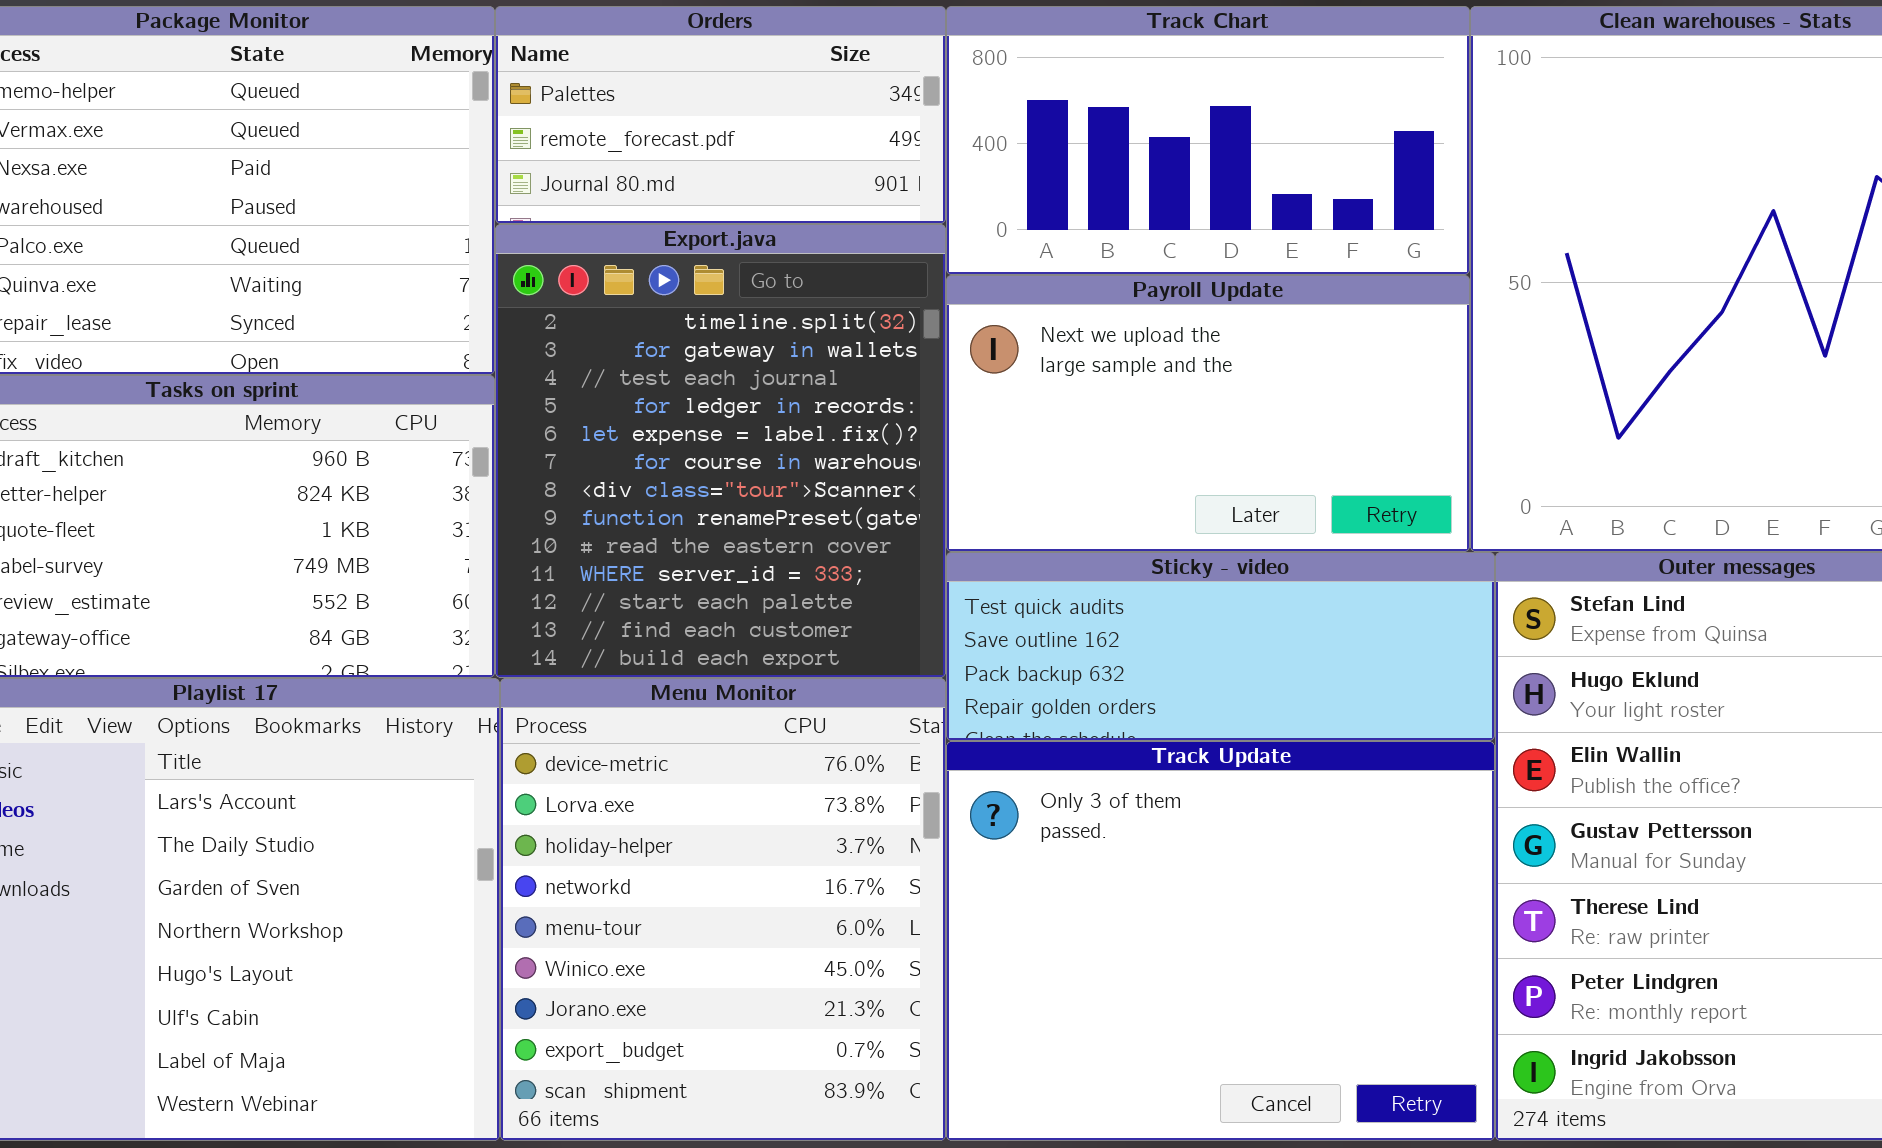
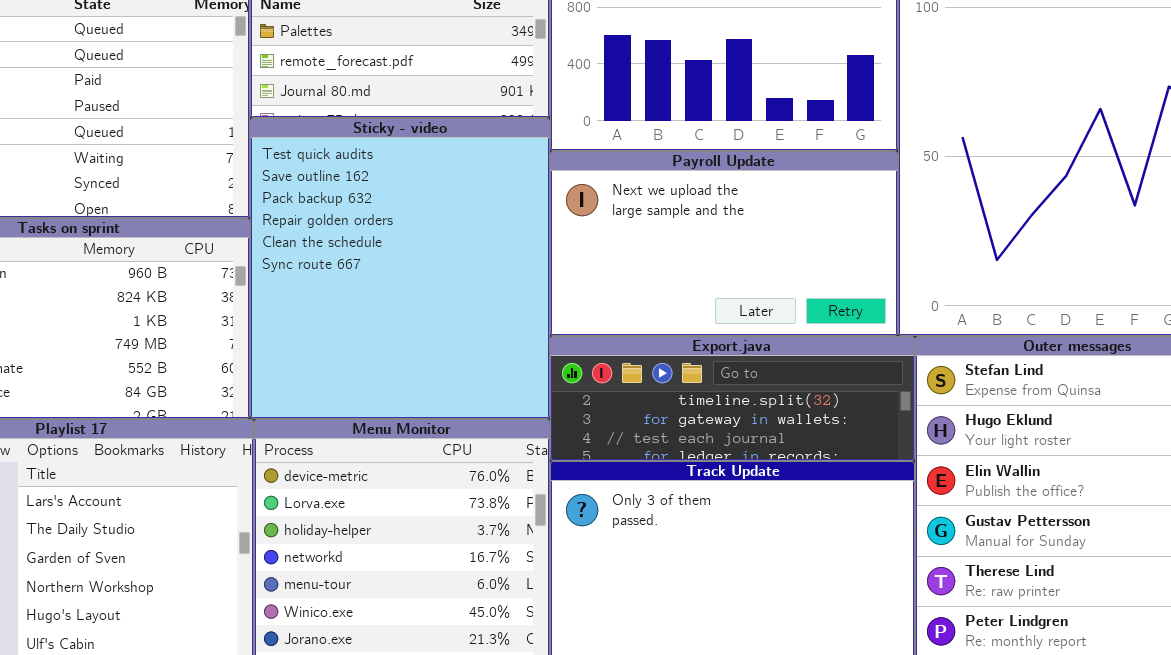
Export.java: [495,224,946,678] -> [550,336,915,461], moved, resized
Sticky - video: [946,552,1495,741] -> [250,118,550,419], moved, resized

